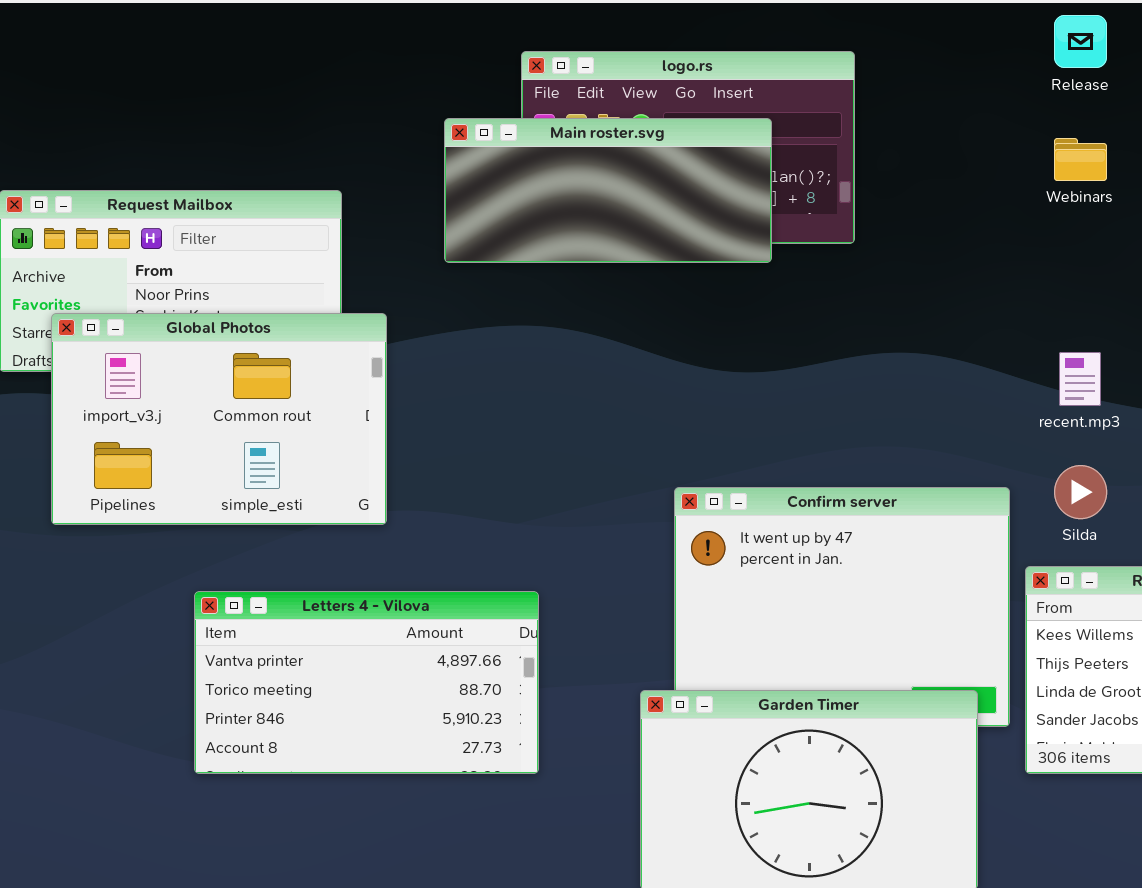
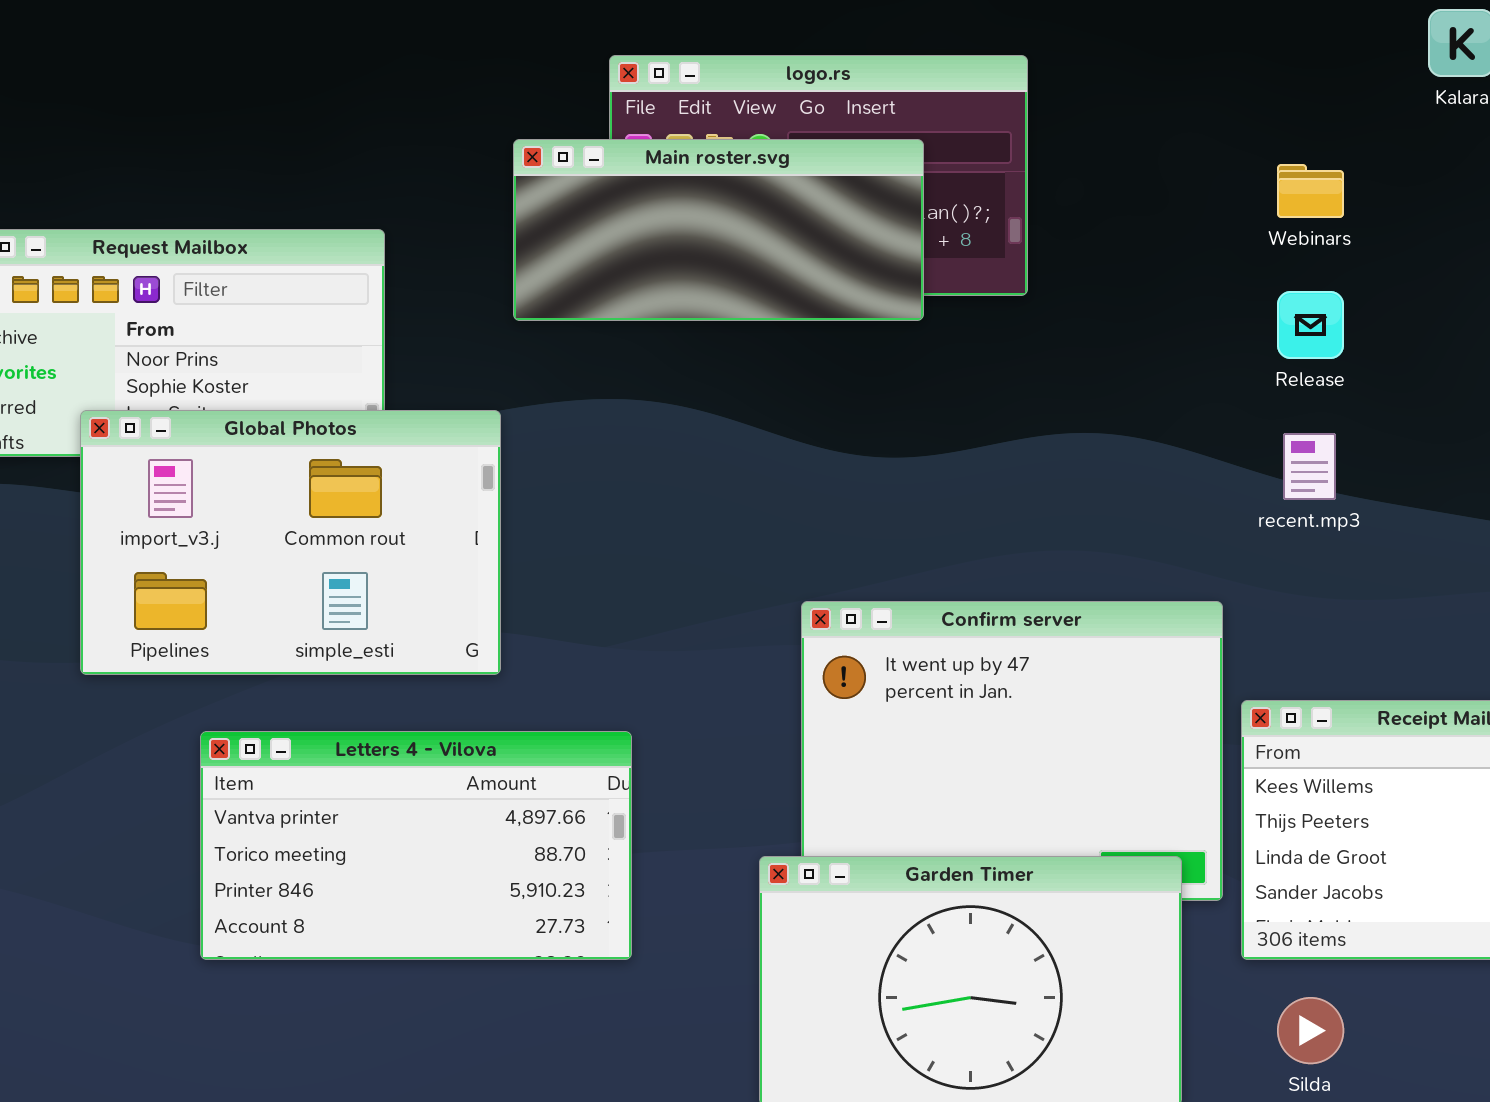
Release: [1054,15,1107,68] -> [1277,291,1344,359], moved
Global Photos: [51,313,387,525] -> [80,410,501,675], moved
Silda: [1054,465,1107,519] -> [1277,997,1344,1064], moved

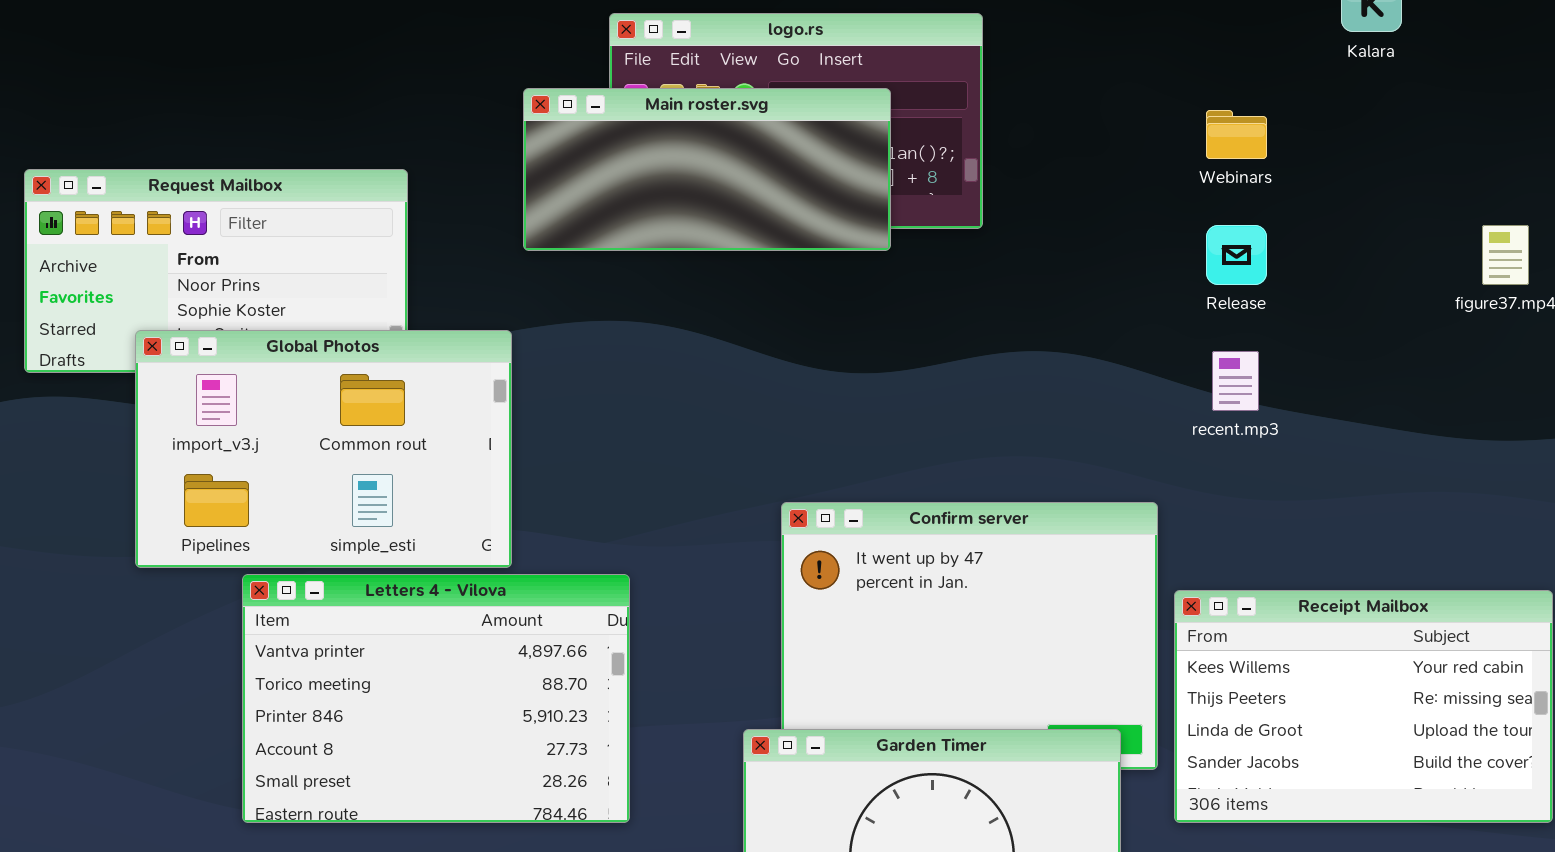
Letters 4 - Vilova: [200,731,632,960] -> [242,574,630,823], resized

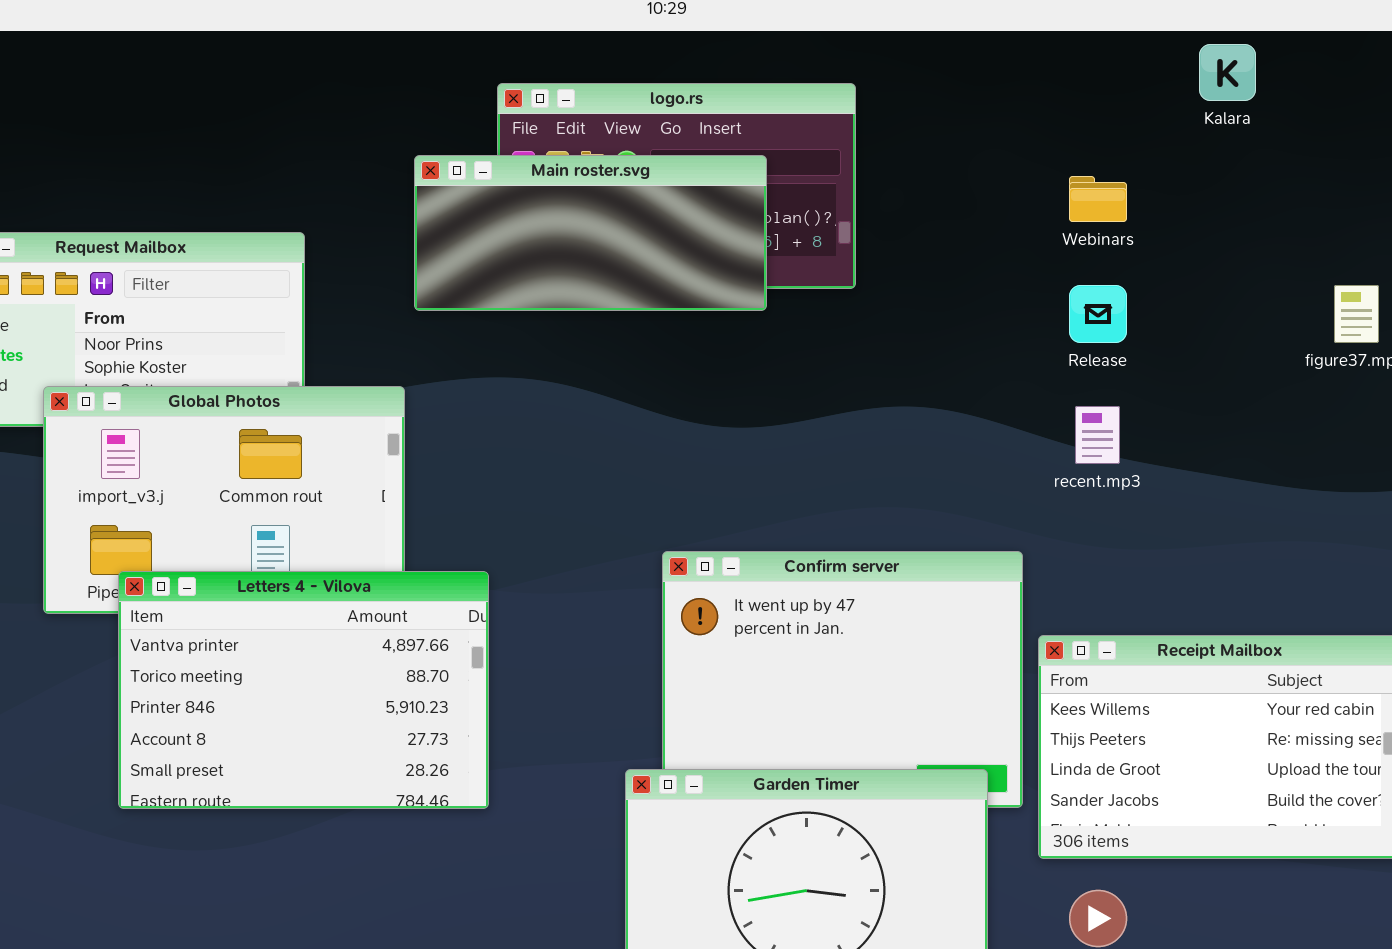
Letters 4 - Vilova: [242,574,630,823] -> [118,571,489,809], moved

